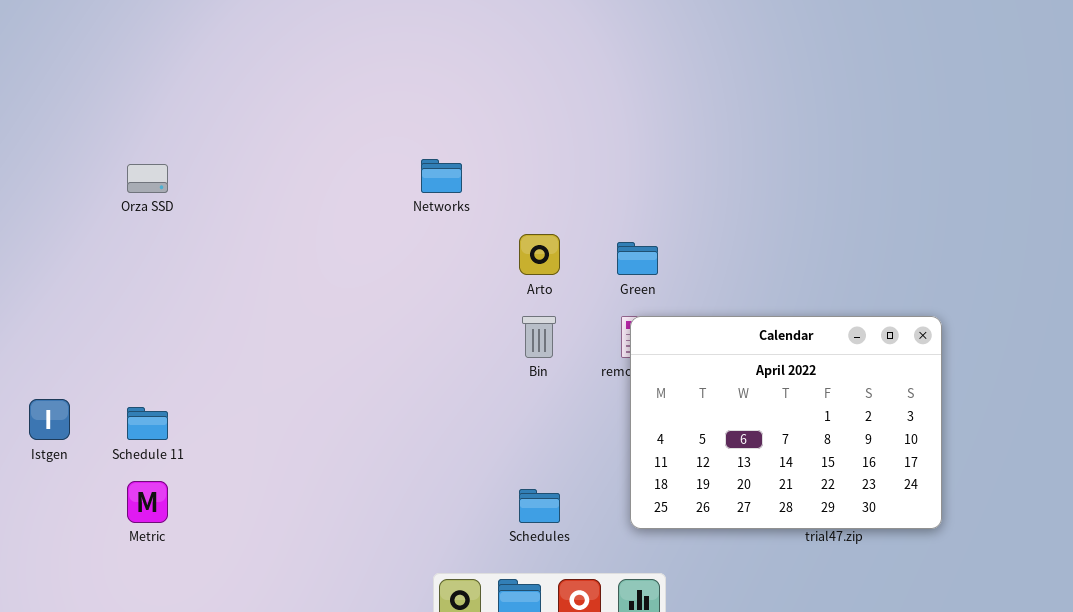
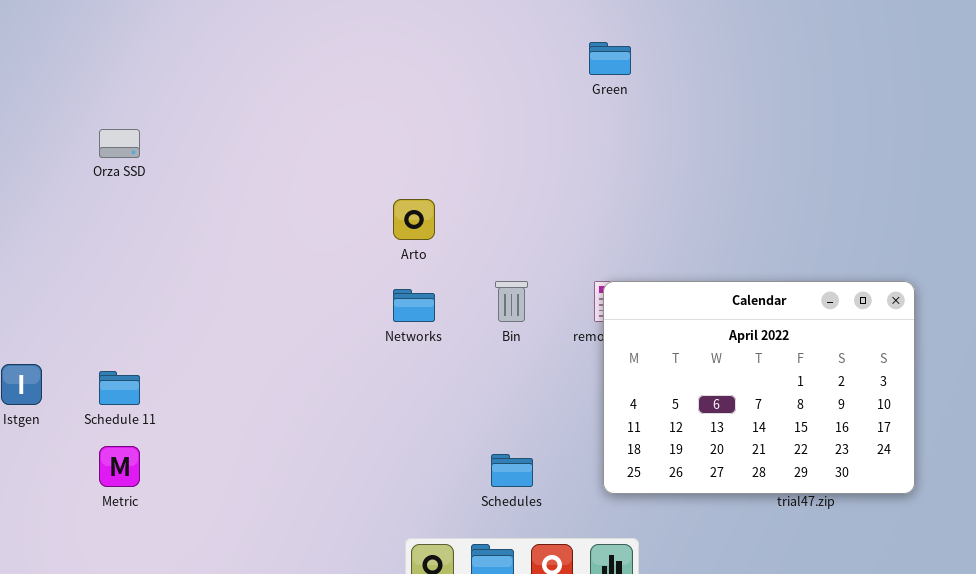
Networks: [421,159,462,193] -> [393,289,435,322], moved
Arto: [519,234,560,275] -> [393,199,435,240], moved
Green: [617,242,658,275] -> [589,42,631,75], moved

